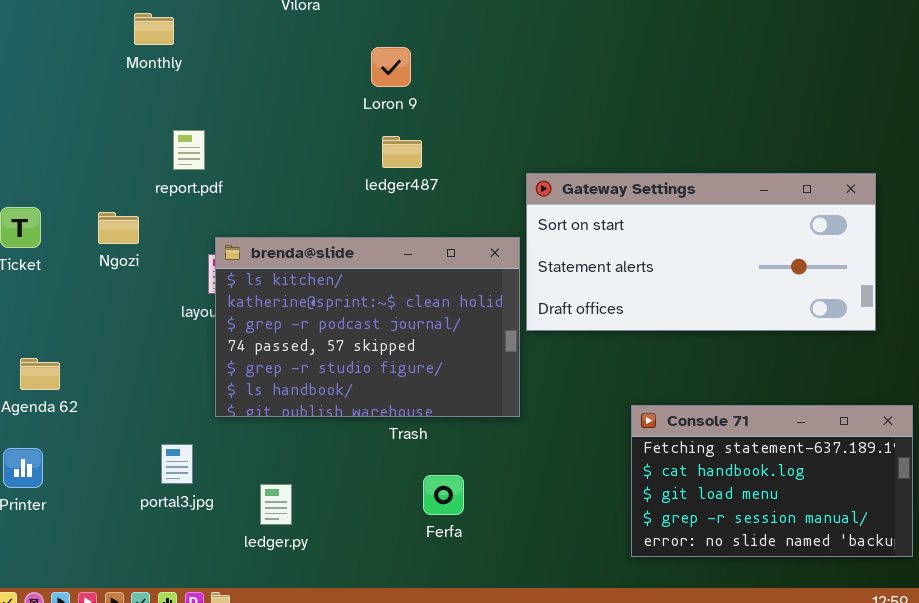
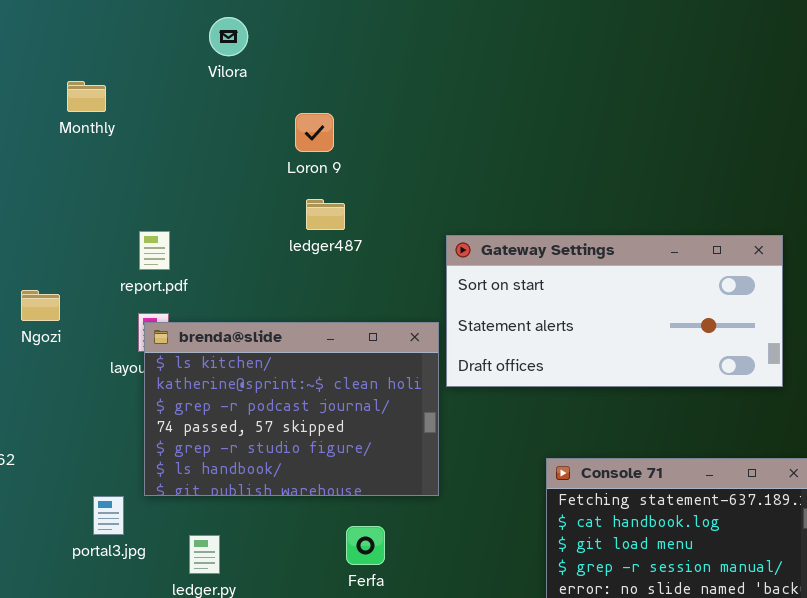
report.pdf: [173,130,205,170] -> [139,231,170,270], moved
Ngozi: [98,212,139,244] -> [21,290,60,321], moved
brenda@slide: [215,237,520,417] -> [144,322,439,496], moved

